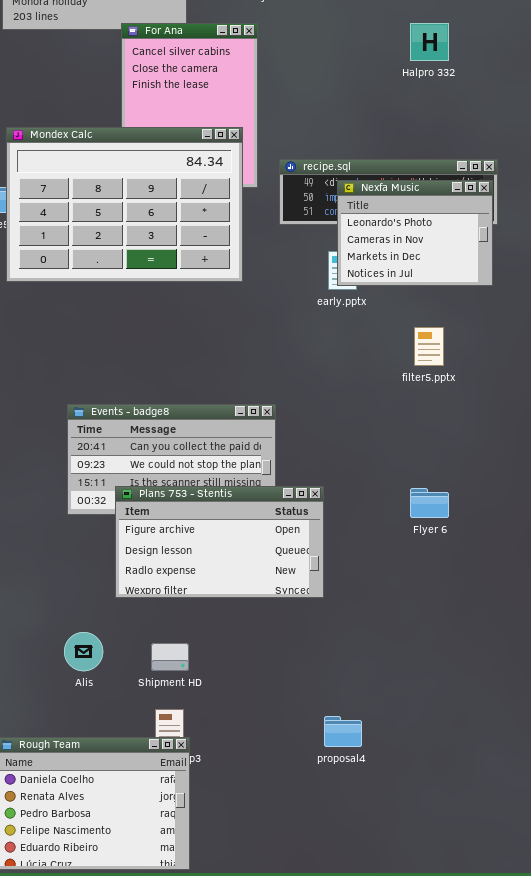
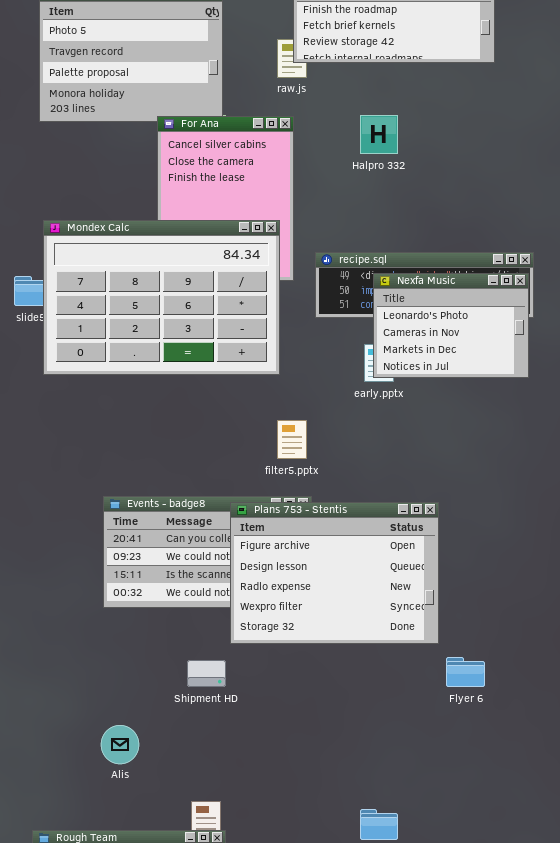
Halpro 332: [410,23,449,61] -> [360,115,398,154], moved
filter5.pptx: [414,327,444,366] -> [277,420,307,459], moved
Plans 753 - Stentis: [115,486,324,598] -> [230,502,439,644], moved, resized
Flyer 6: [410,488,449,518] -> [446,657,485,687], moved
Shipment HD: [151,643,189,671] -> [187,660,226,687], moved

